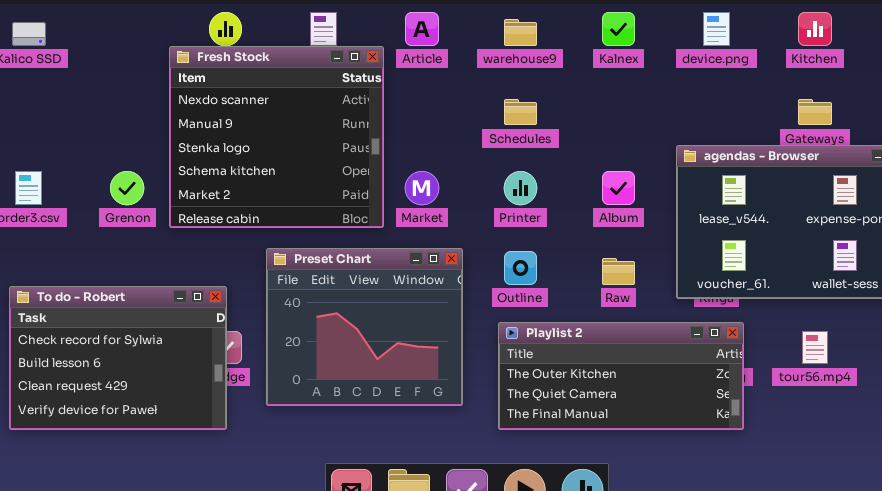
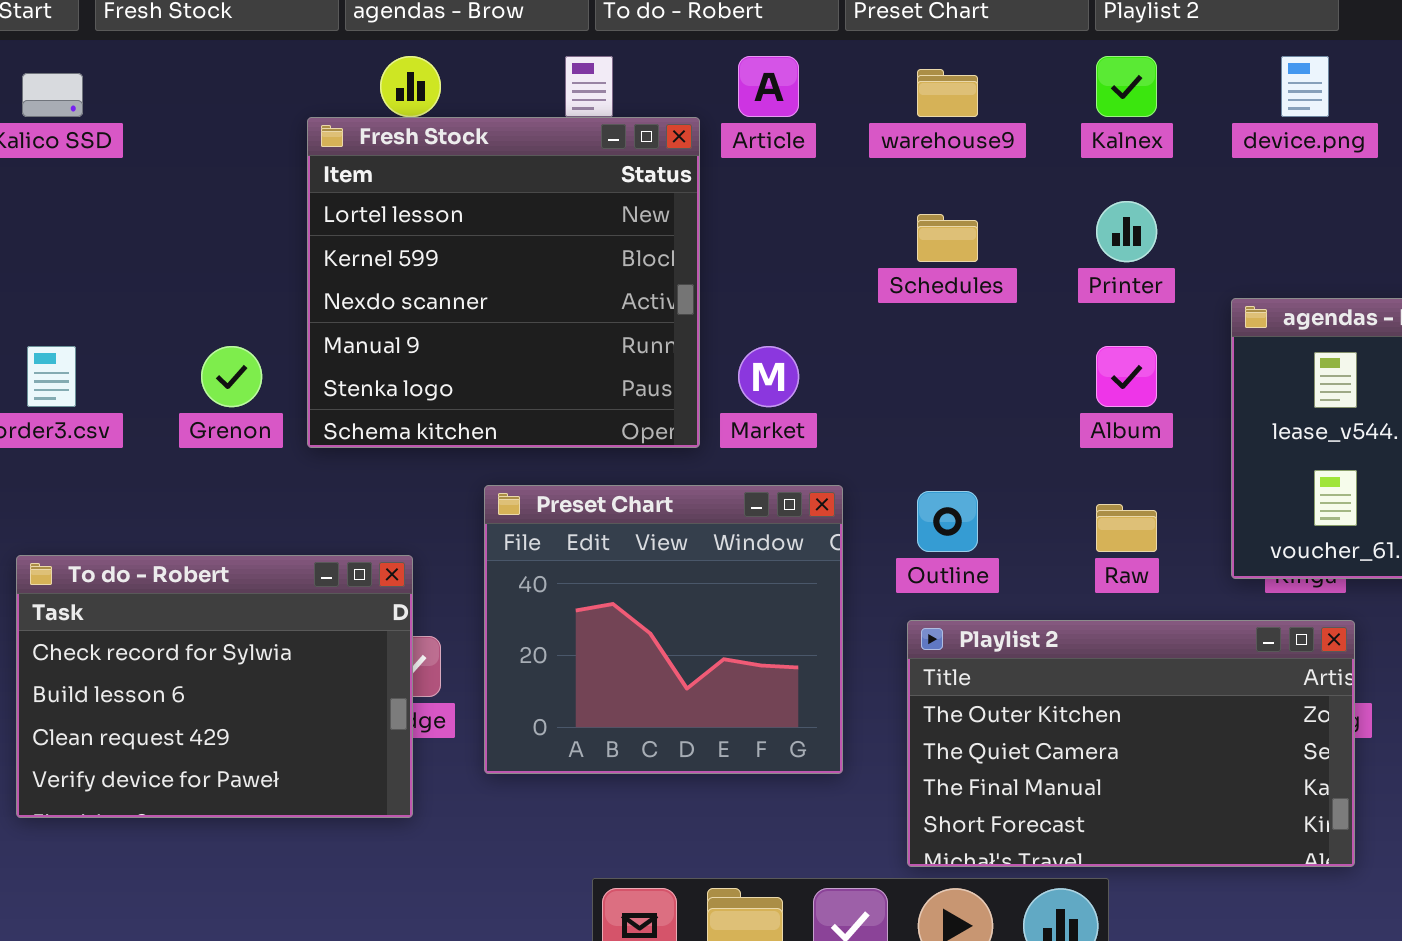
Fresh Stock: [169,46,384,228] -> [307,117,700,448], scrolled up 2 rows
Printer: [504,171,537,205] -> [1096,201,1157,262], moved
Playlist 2: [498,322,744,430] -> [907,620,1355,867], resized

